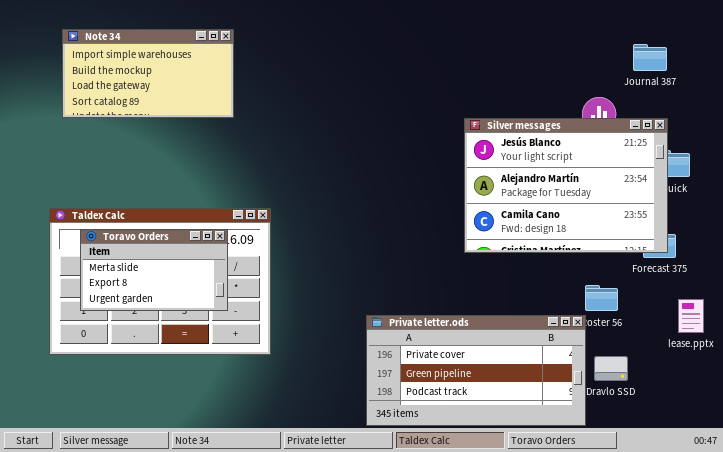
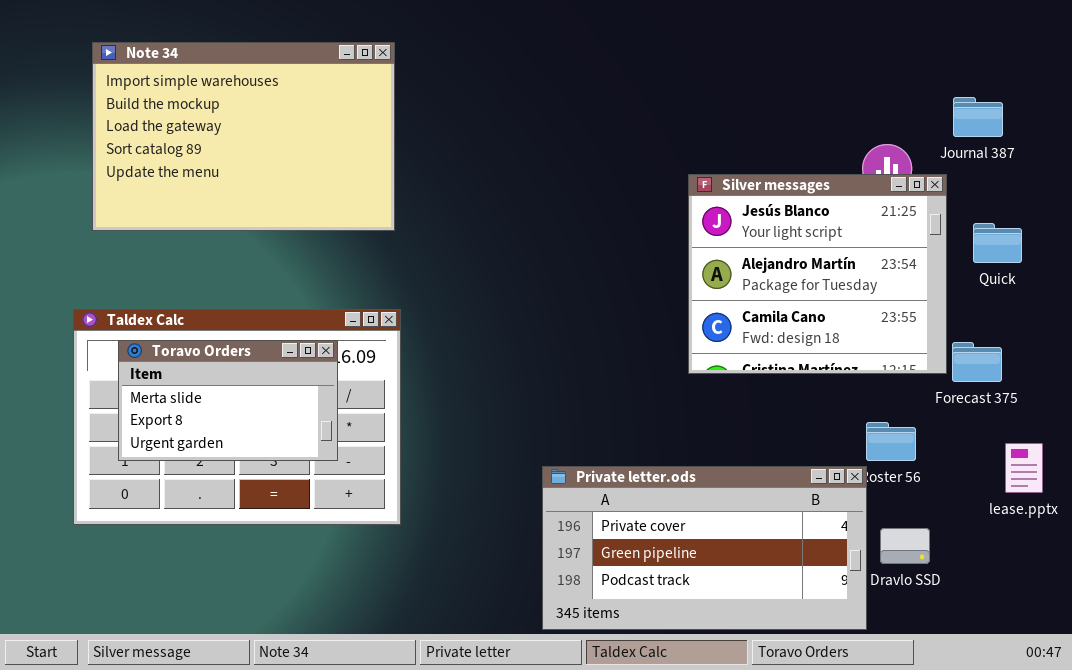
Note 34: [62,29,234,118] -> [92,42,395,231], resized
Journal 387: [633,44,667,71] -> [953,97,1003,137], moved
Silver messages: [464,118,668,253] -> [688,174,947,374], resized

